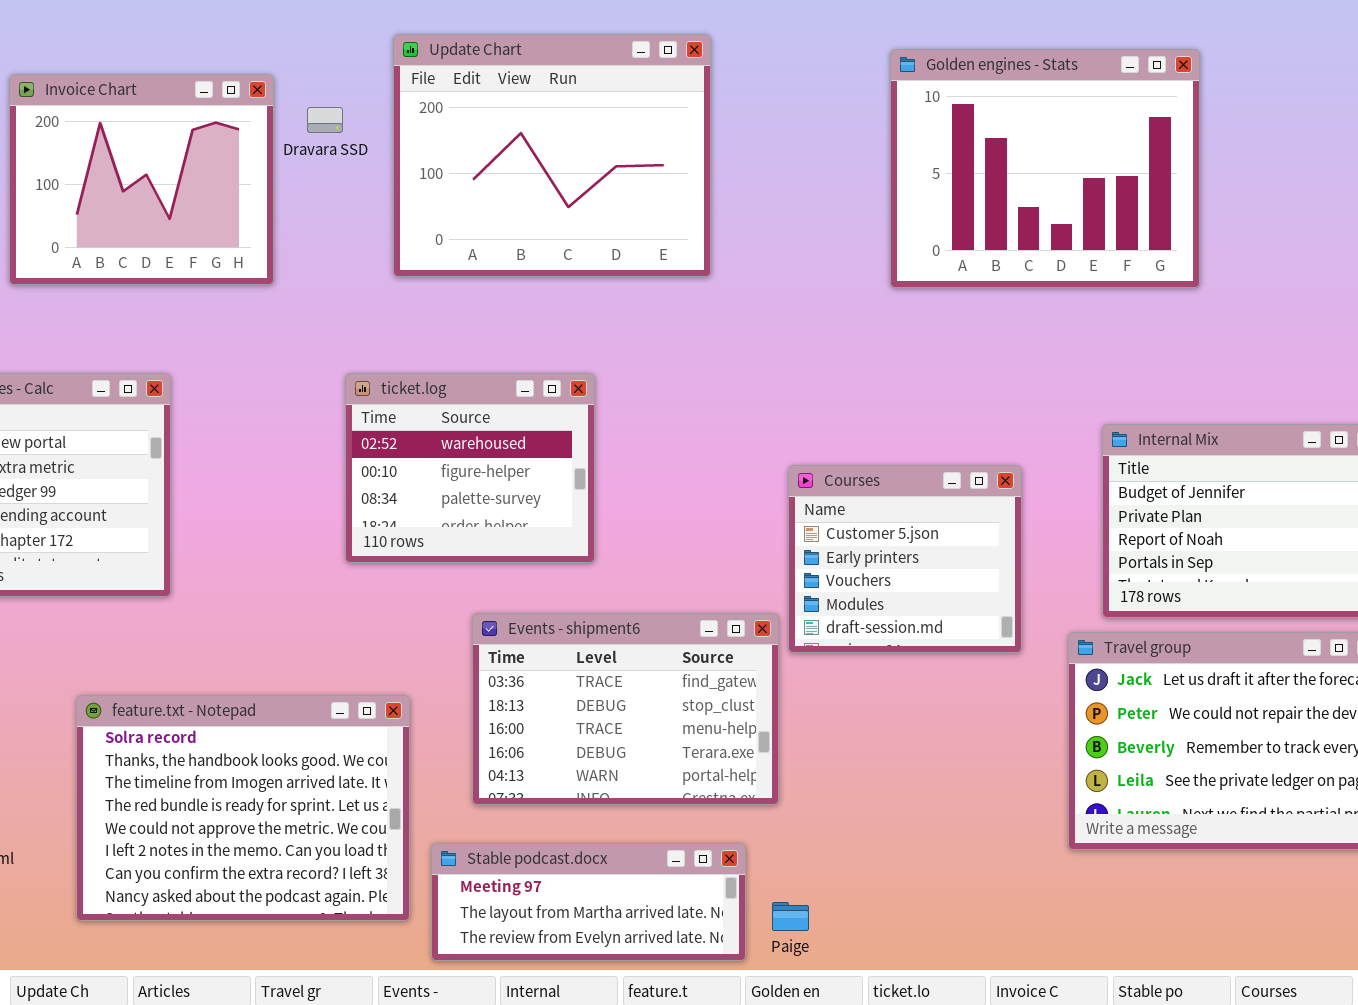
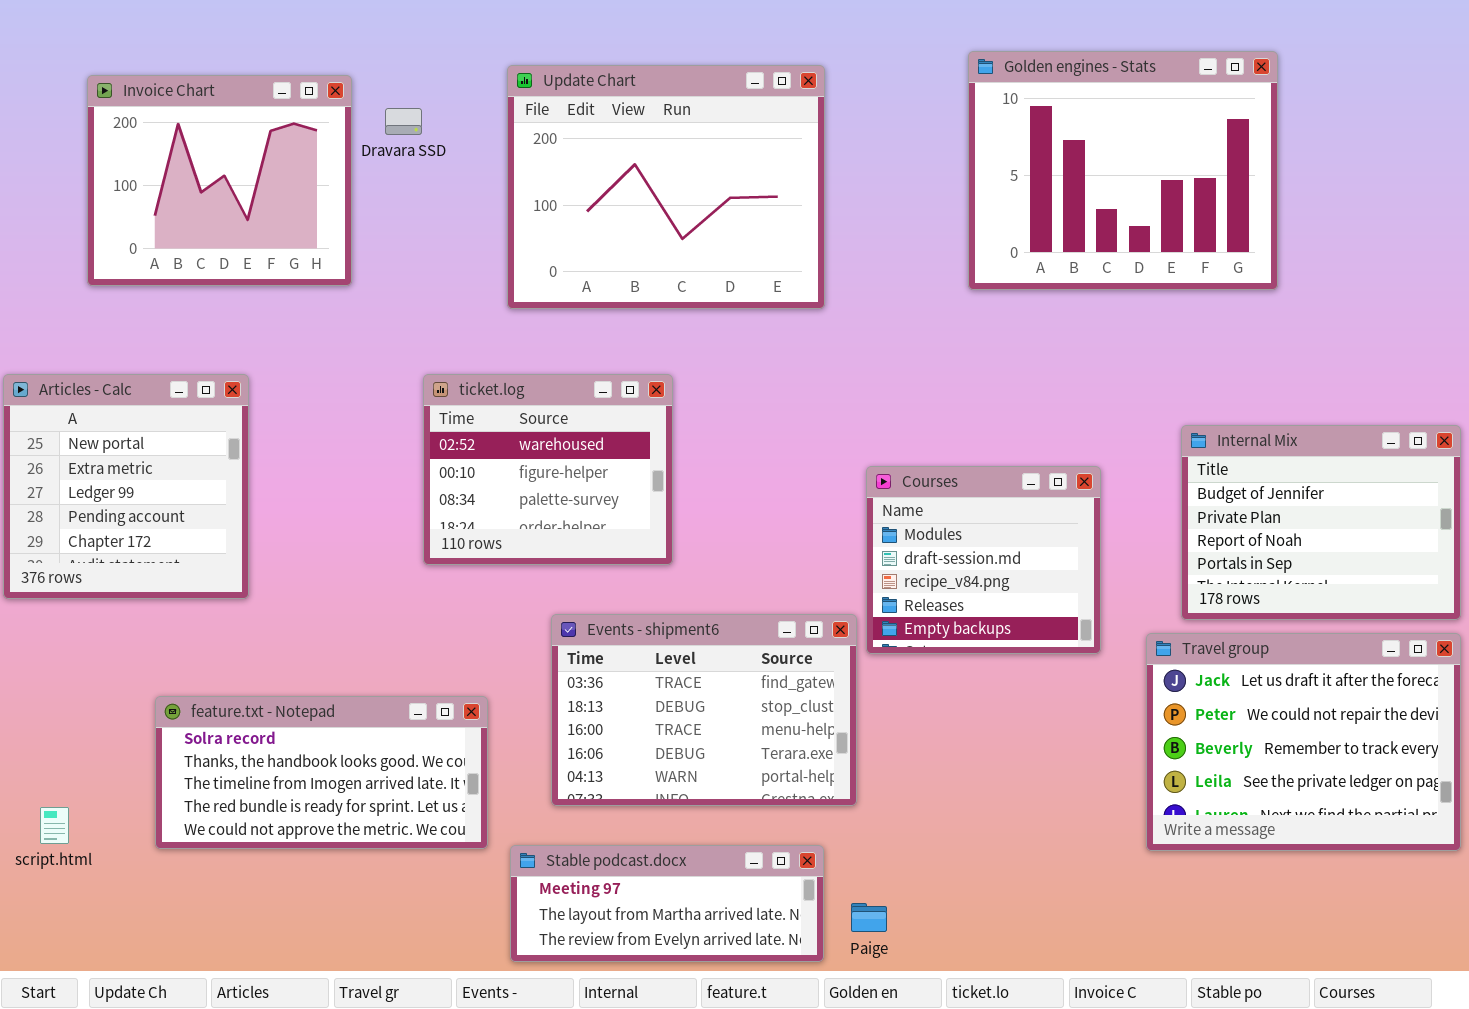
Update Chart: [393,34,711,277] -> [507,65,825,309], moved
Courses: [788,465,1022,653] -> [866,466,1101,654], scrolled down 3 rows
feature.txt - Notepad: [76,695,410,921] -> [155,696,488,849], resized

